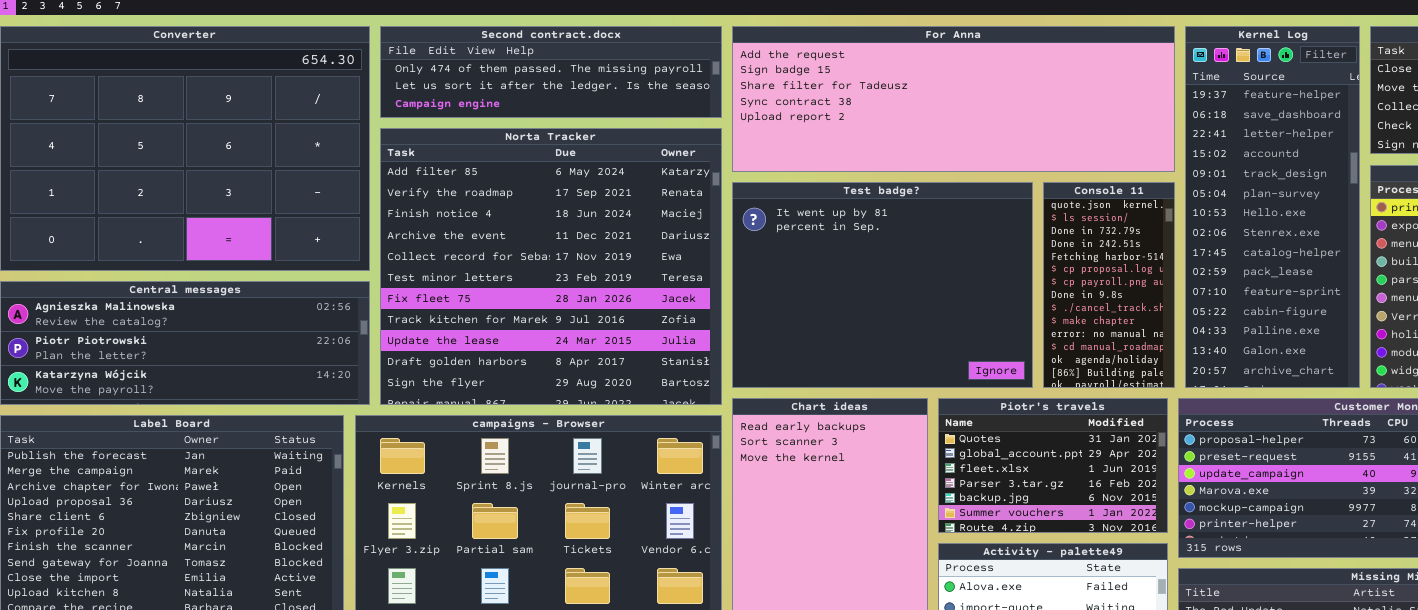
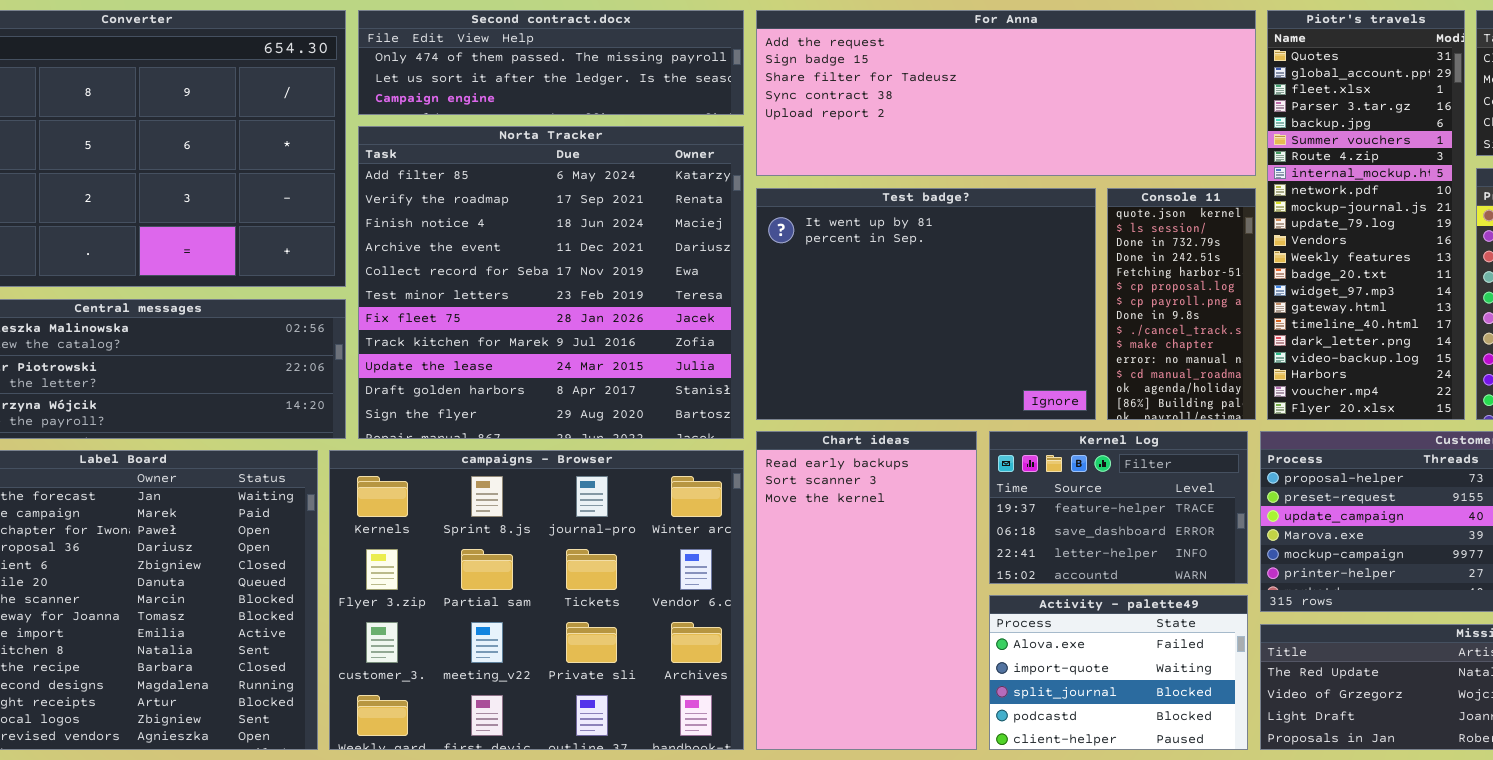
Kernel Log: [1185,26,1360,388] -> [989,431,1248,584], moved, resized
Piotr's travels: [938,398,1168,533] -> [1267,10,1465,420], moved, resized

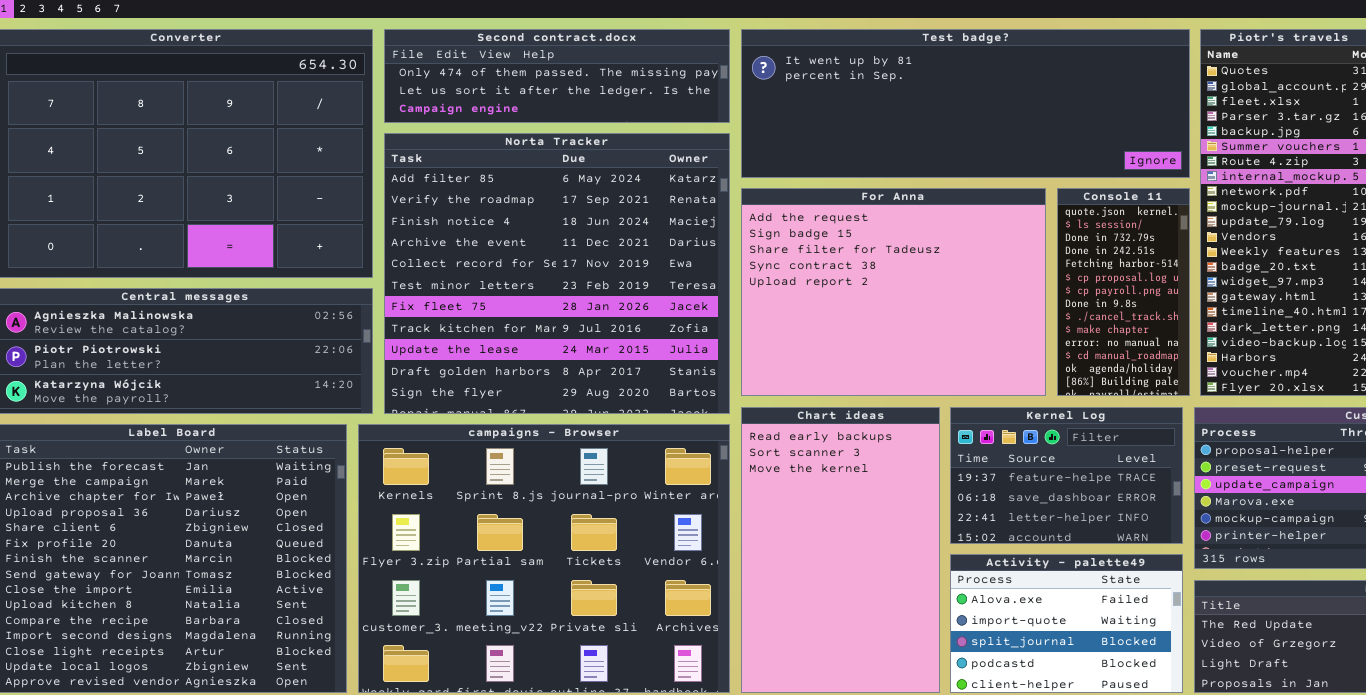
For Anna: [756,10,1256,176] -> [741,188,1046,396], moved, resized
Test badge?: [756,188,1096,420] -> [741,29,1190,178], moved, resized

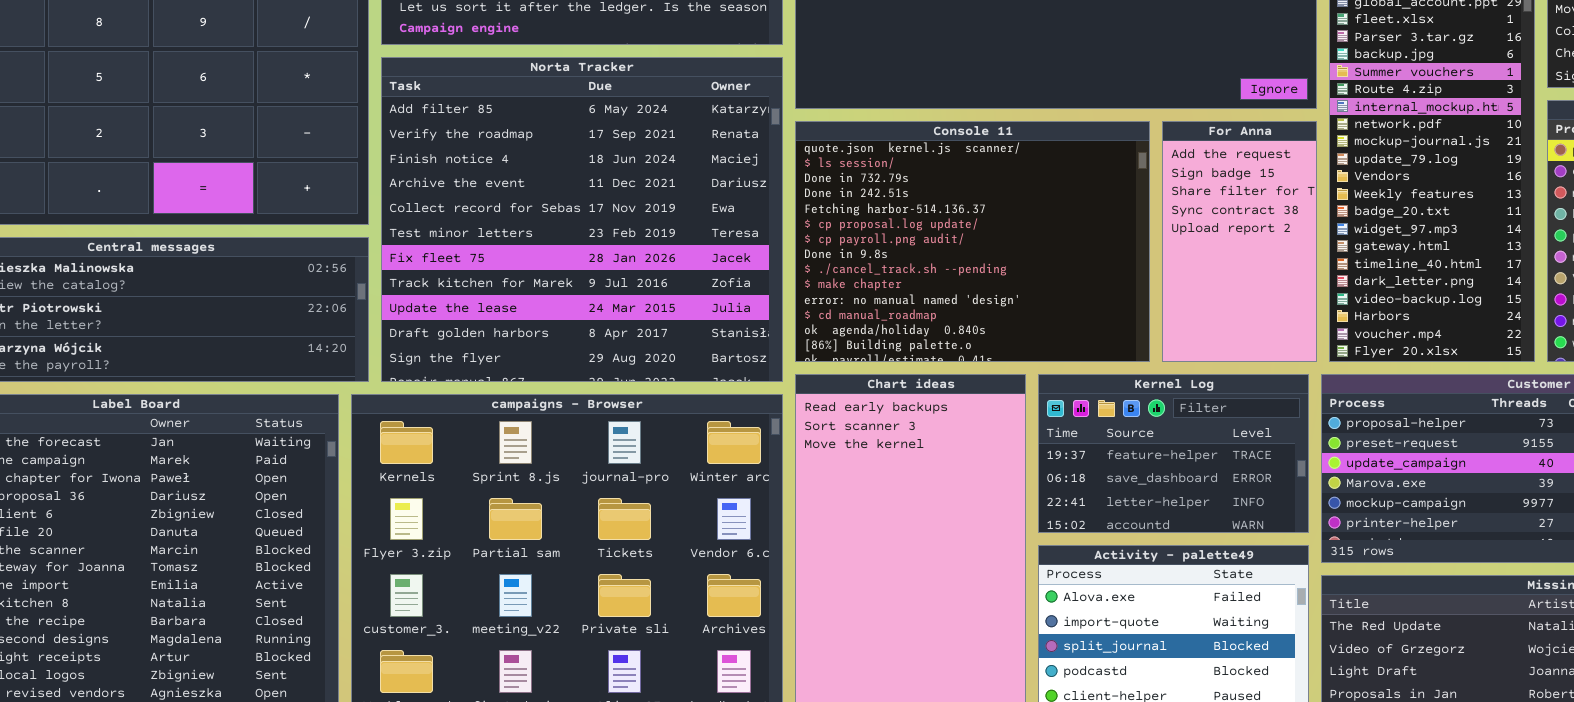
For Anna: [741,188,1046,396] -> [1162,121,1317,362], moved, resized
Console 11: [1057,188,1190,396] -> [795,121,1150,362], moved, resized

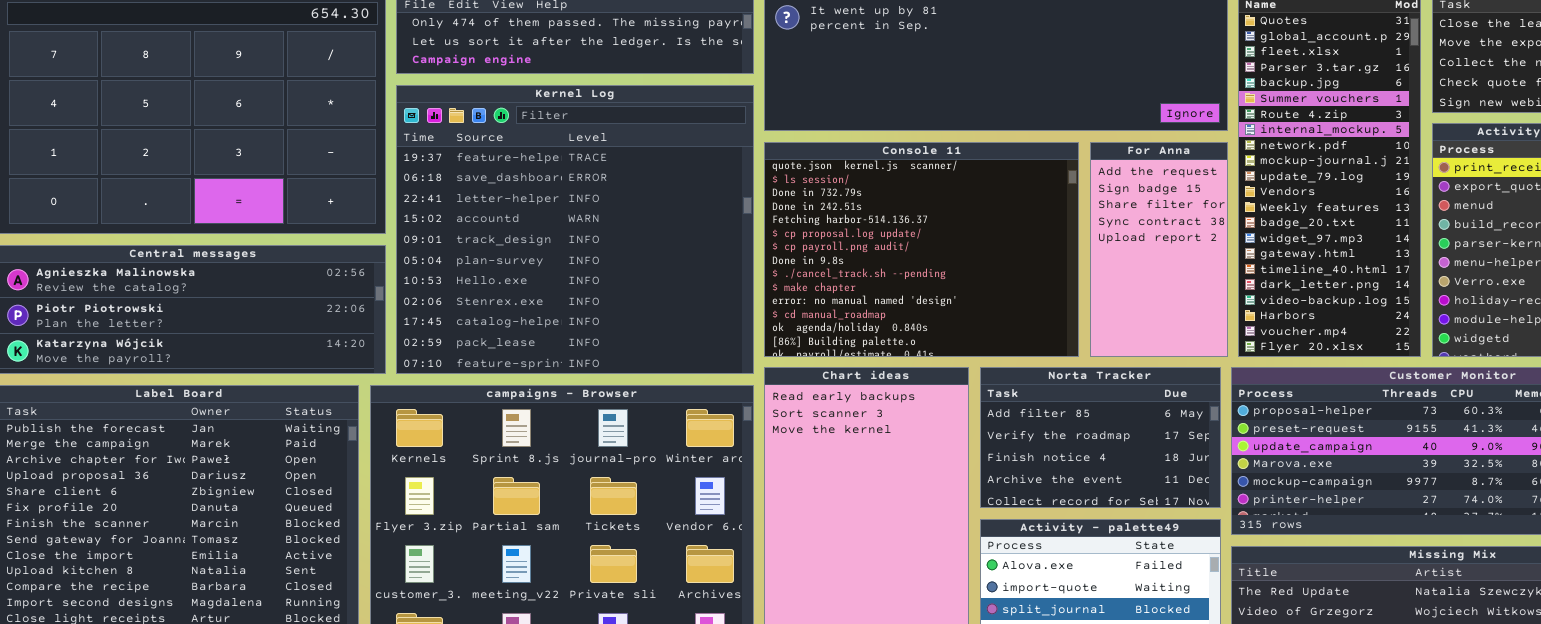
Norta Tracker: [381,57,783,382] -> [980,367,1221,508], moved, resized
Kernel Log: [1038,374,1309,533] -> [396,85,754,374], moved, resized

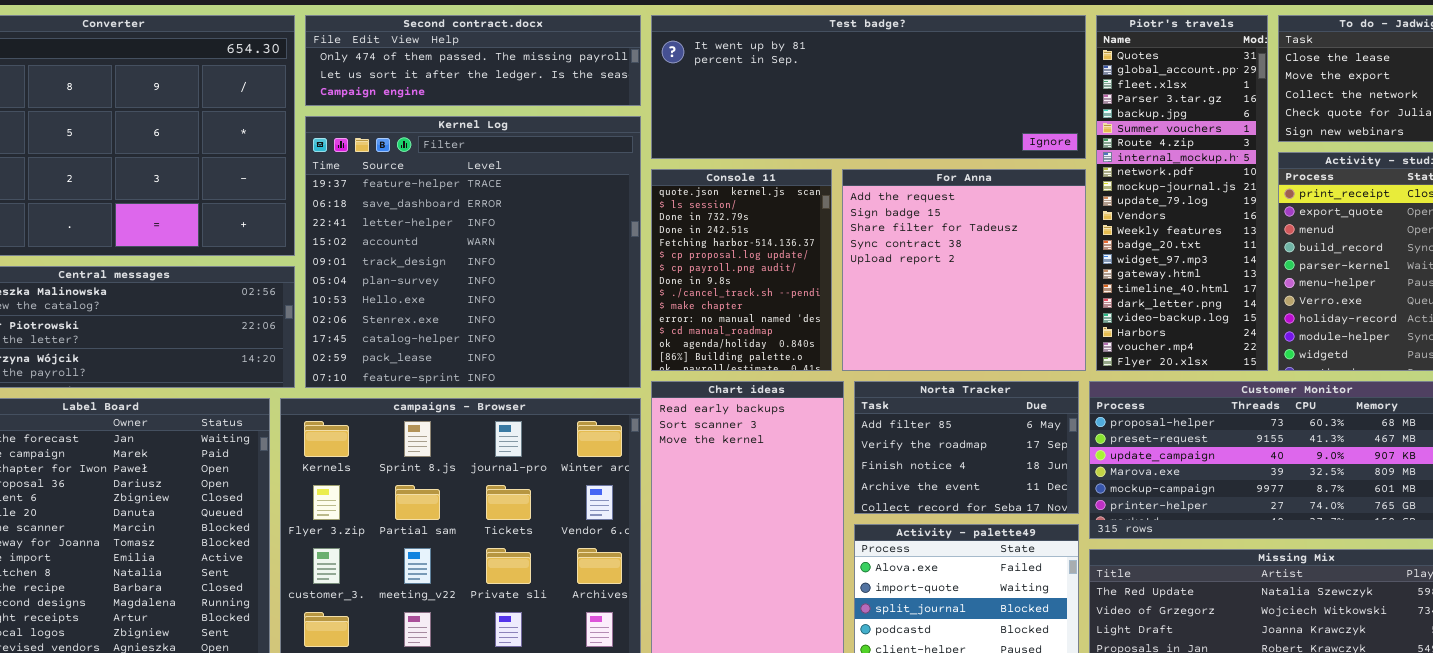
Console 11: [764,142,1079,357] -> [651,169,832,371], resized
For Anna: [1090,142,1228,357] -> [842,169,1086,371], resized

